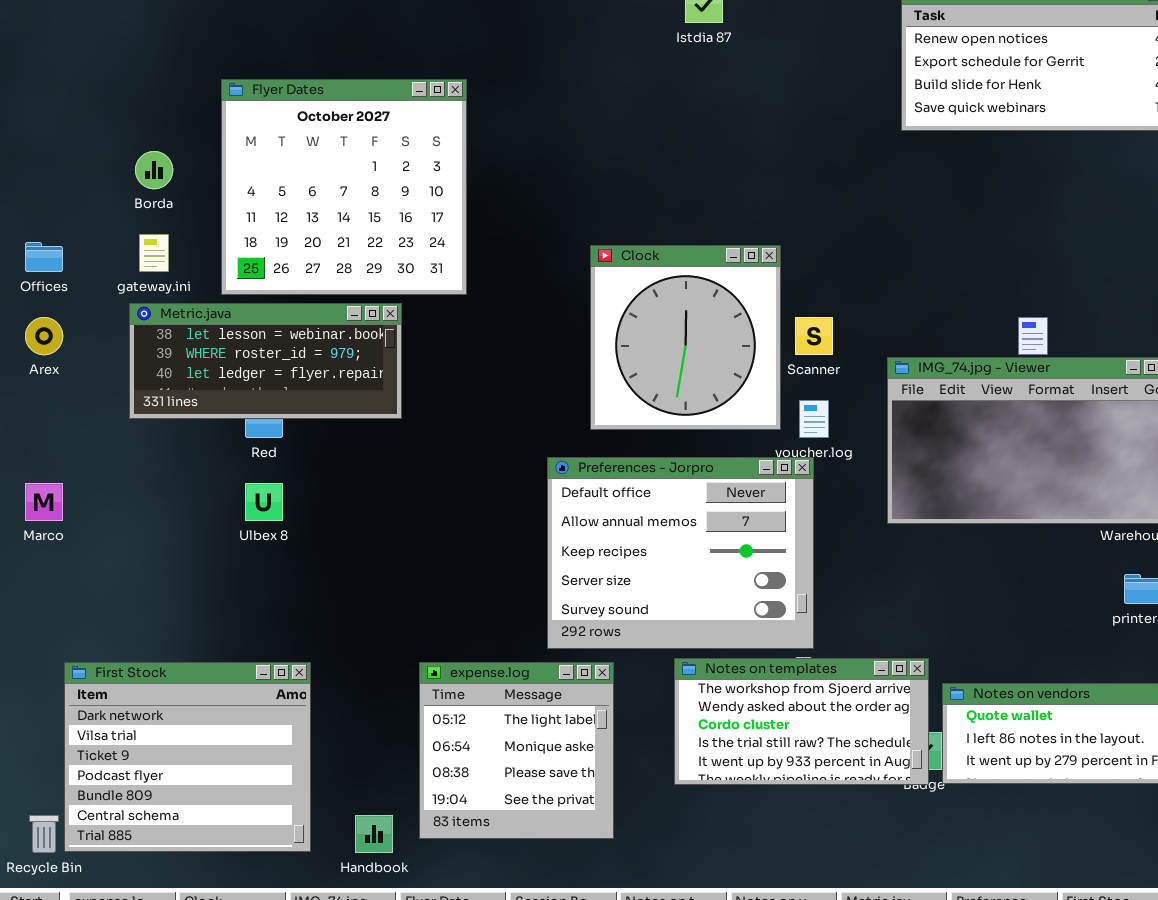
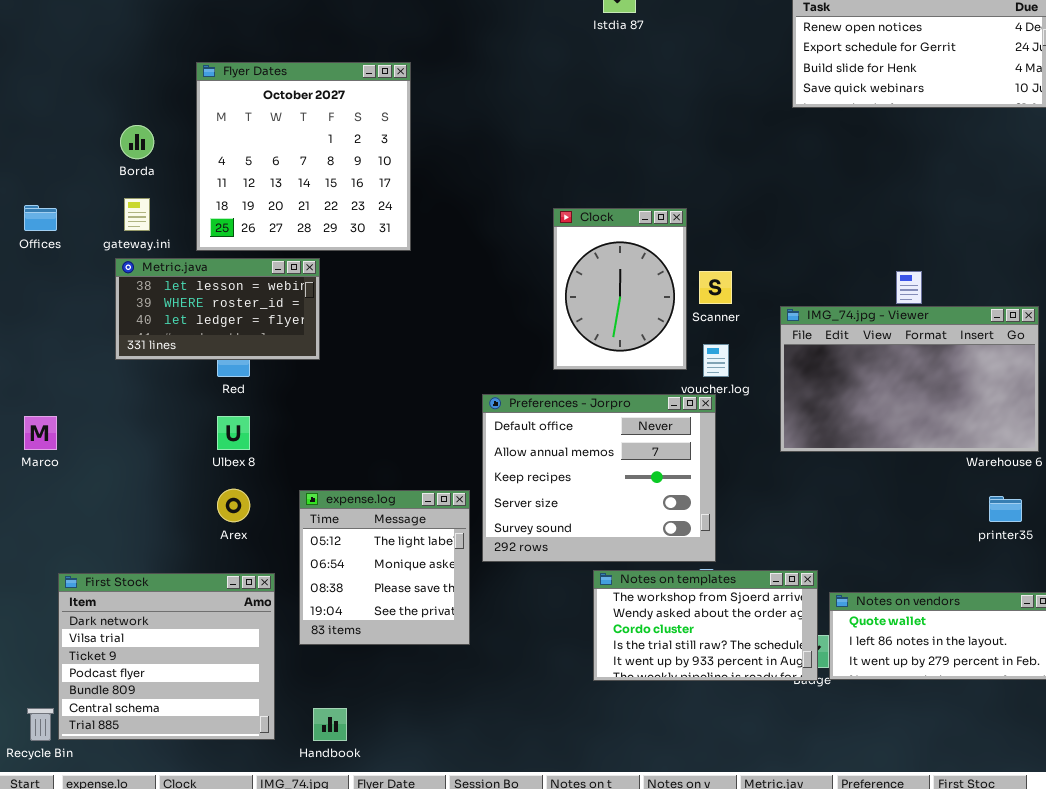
Clock: [590,245,781,430] -> [553,208,687,370], resized
Metric.java: [129,303,402,419] -> [115,258,320,360], resized
Arex: [25,317,63,355] -> [217,489,250,522], moved
expense.log: [419,662,614,839] -> [299,490,470,645], moved

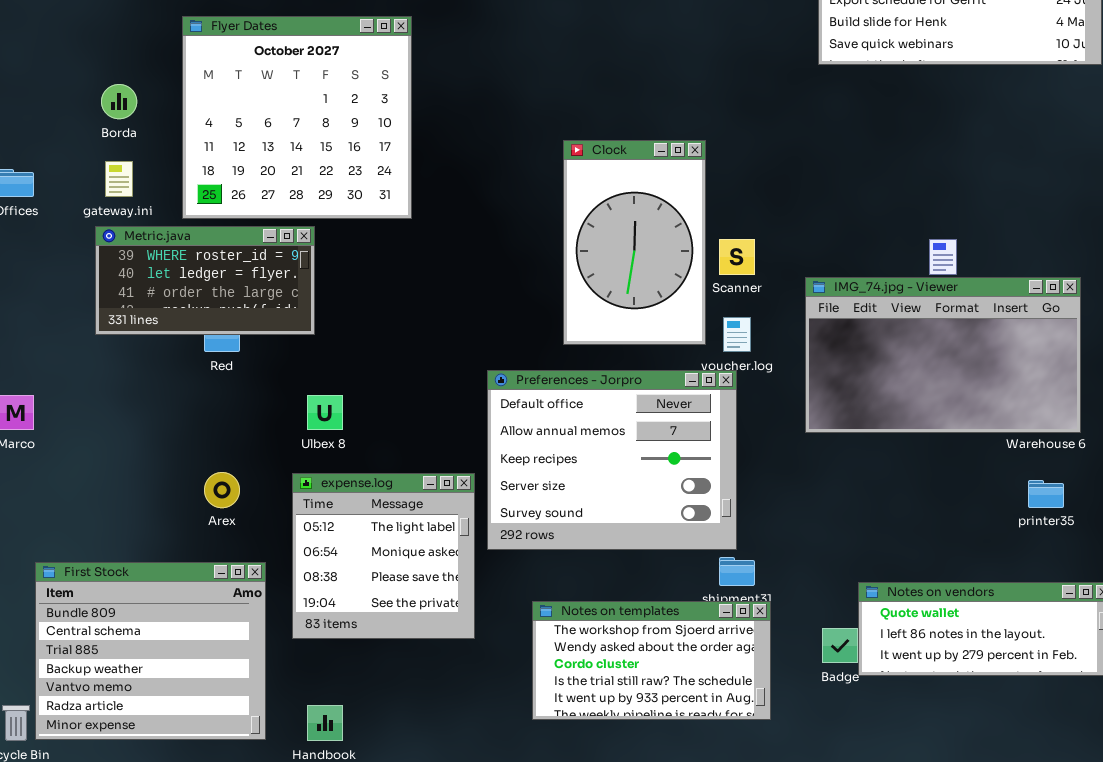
Clock: [553,208,687,370] -> [563,140,706,345], resized
Metric.java: [115,258,320,360] -> [95,226,315,335], scrolled down 1 row
Ulbex 8: [217,416,250,450] -> [307,395,343,430], moved
Notes on templates: [593,570,818,681] -> [532,601,771,720], moved
First Stock: [58,573,275,740] -> [35,562,266,740], scrolled down 4 rows

